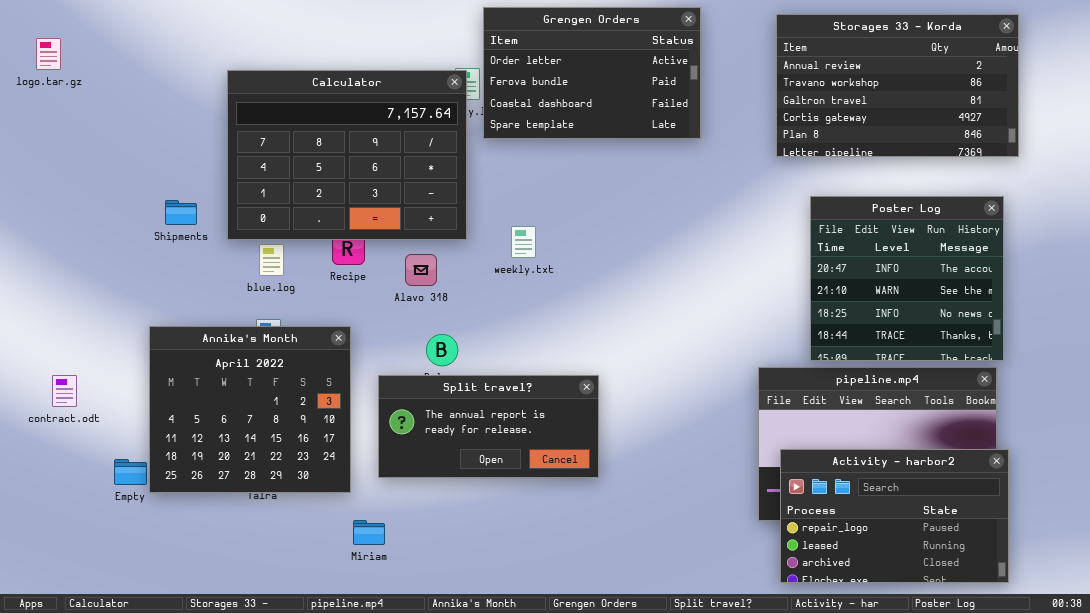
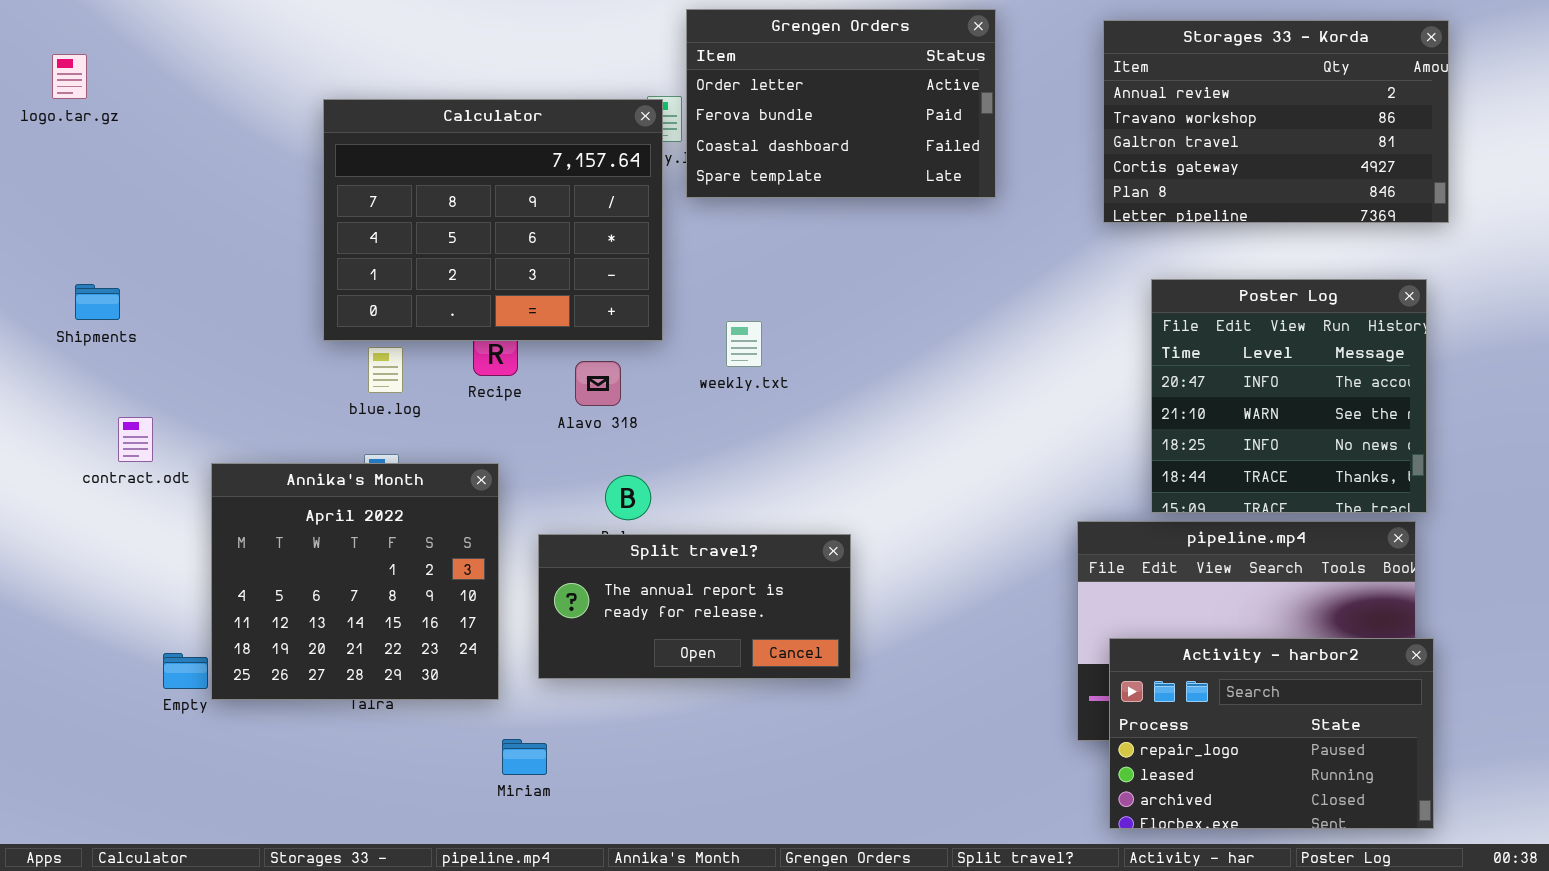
Shipments: [165,200,197,225] -> [75,284,120,320], moved
contract.odt: [52,375,77,407] -> [118,417,153,462], moved

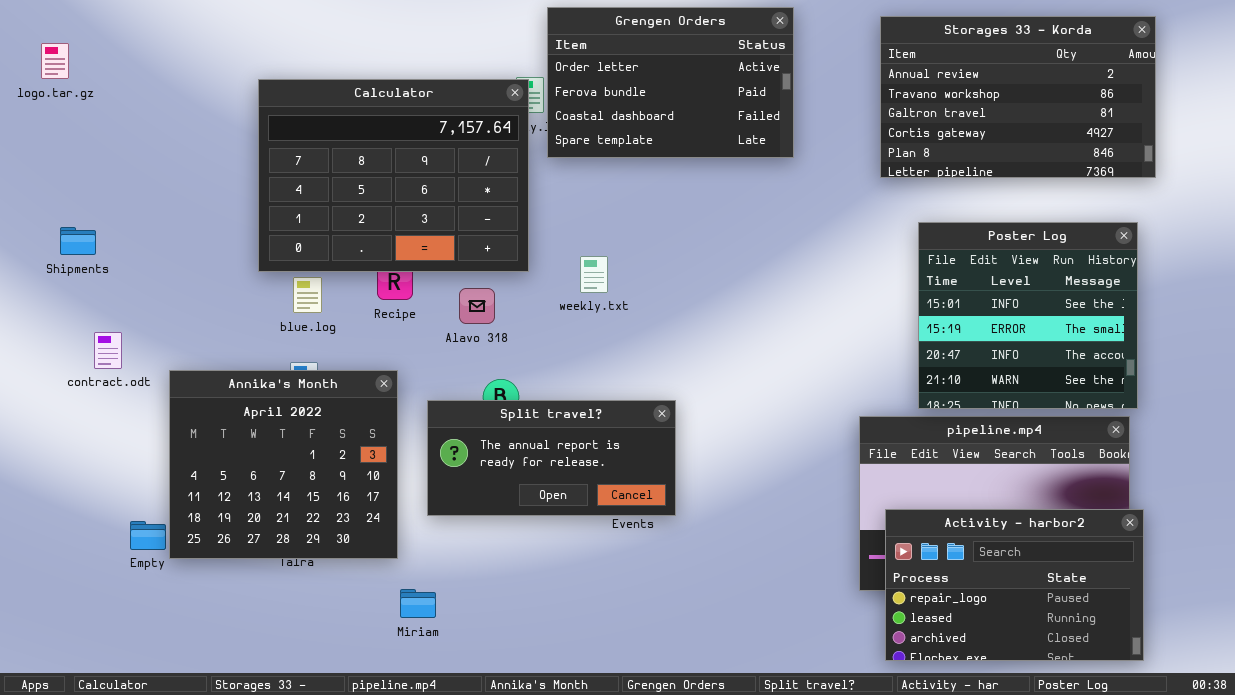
Poster Log: [1151,279,1427,513] -> [918,222,1138,409], scrolled up 2 rows
Split travel?: [538,534,851,679] -> [427,400,676,516], moved

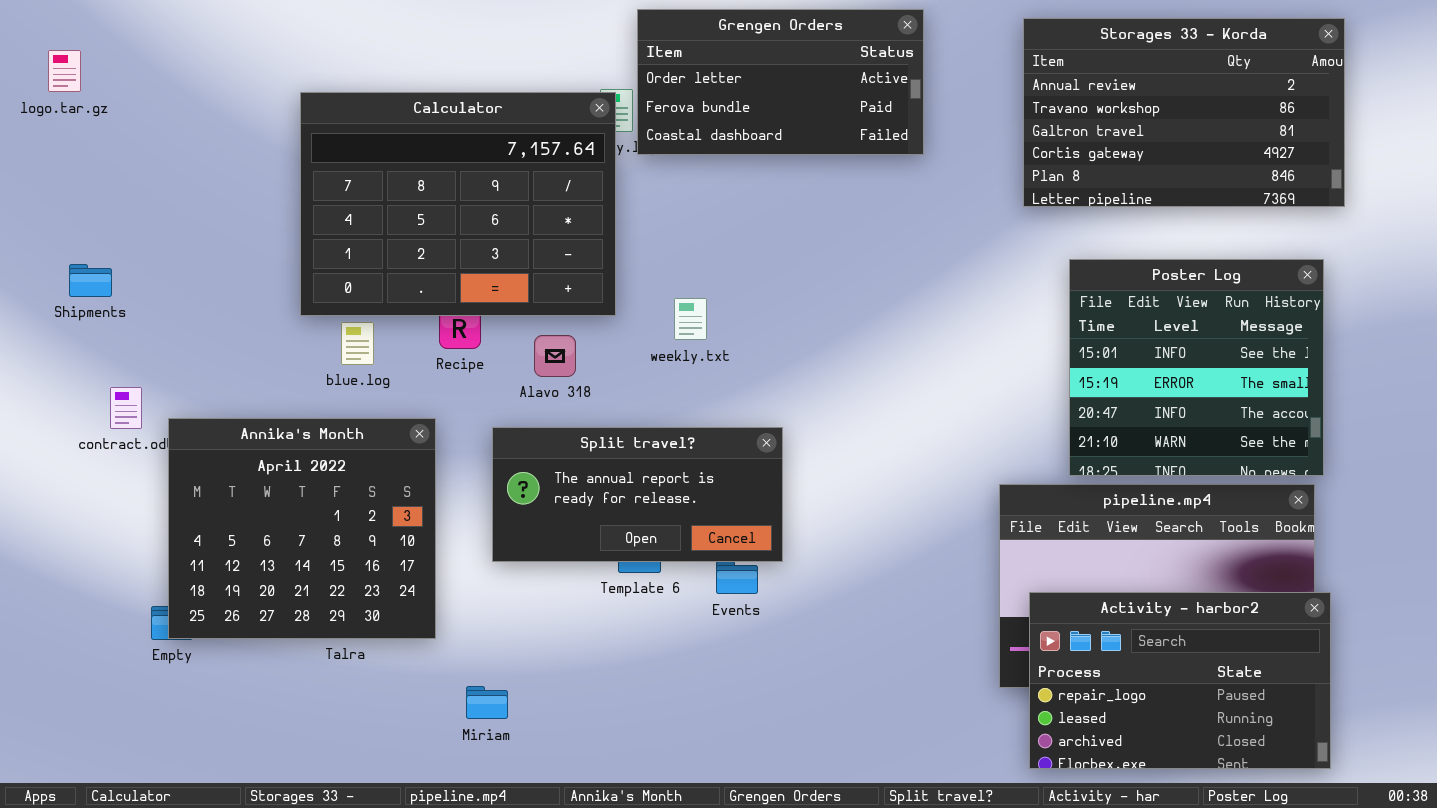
Grengen Orders: [547,7,794,158] -> [637,9,924,155], resized
Annika's Month: [169,370,398,559] -> [168,418,436,639], moved
Split travel?: [427,400,676,516] -> [492,427,783,562], moved

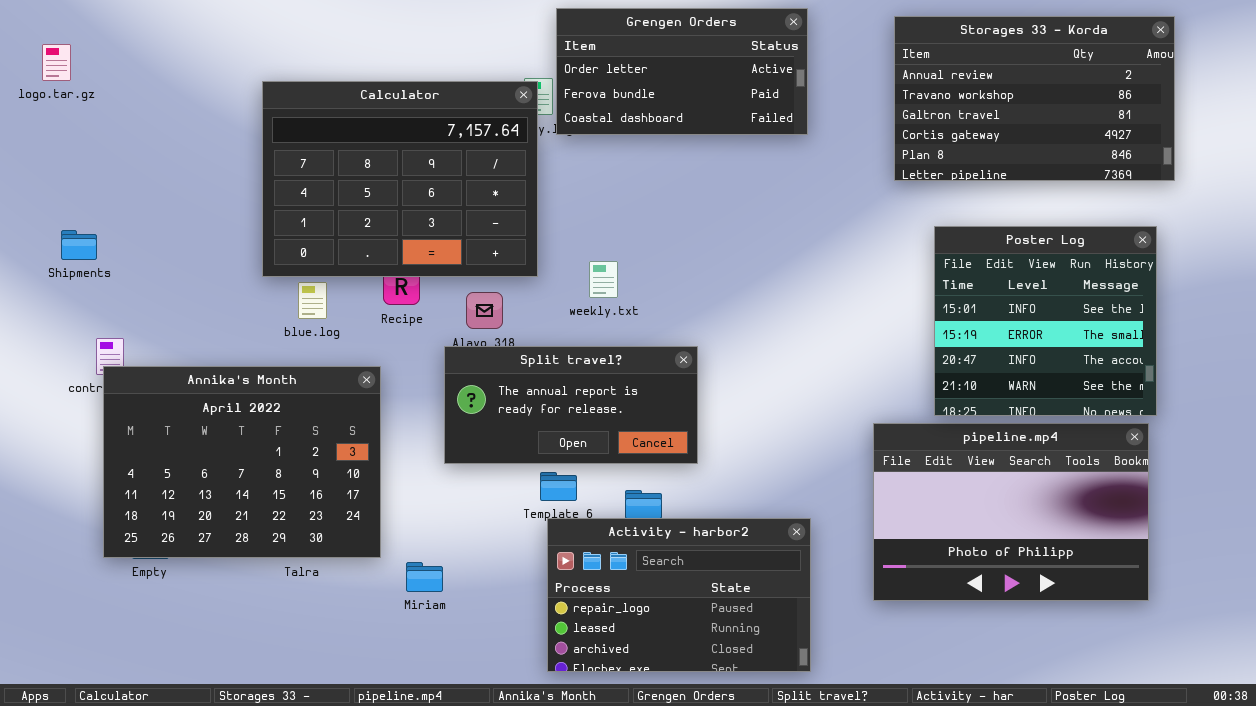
Annika's Month: [168,418,436,639] -> [103,366,381,558], resized
Split travel?: [492,427,783,562] -> [444,346,698,464], moved
Activity - harbor2: [1029,592,1331,769] -> [547,518,811,672], moved
Miriam: [466,686,508,719] -> [406,562,443,592], moved

